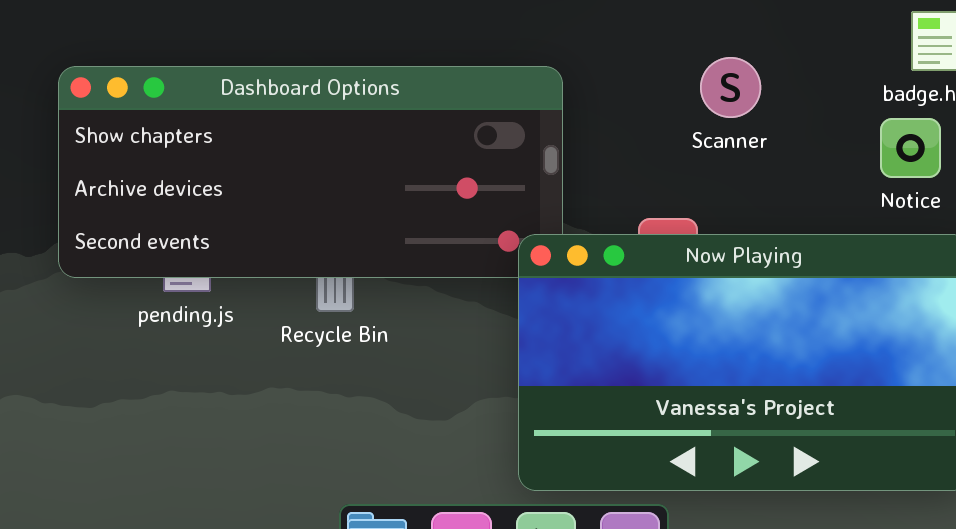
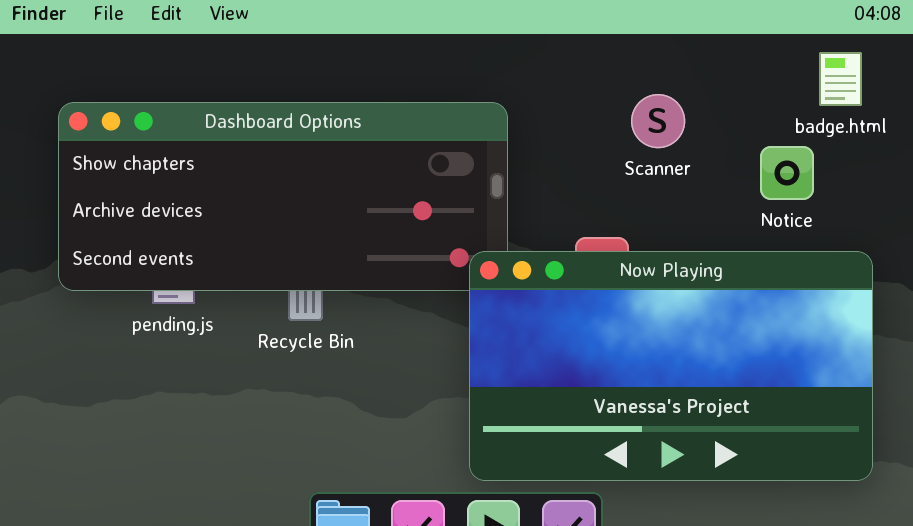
Notice: [880,118,941,178] -> [760,146,814,200], moved

